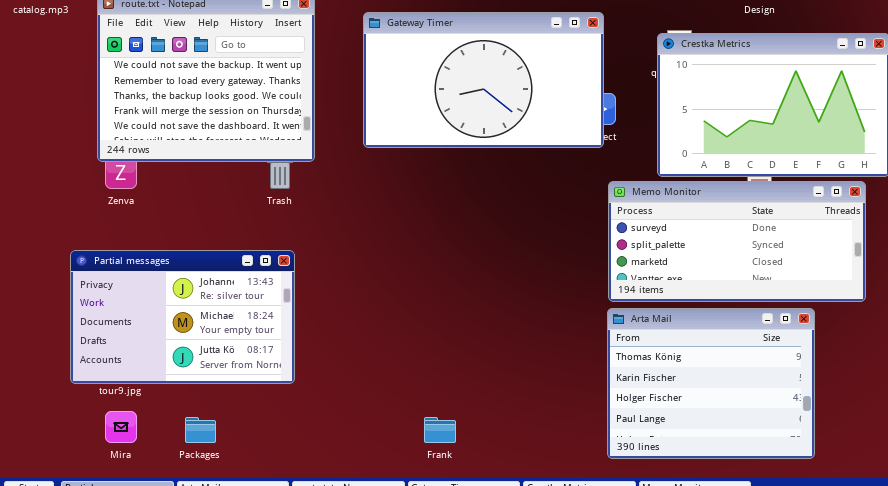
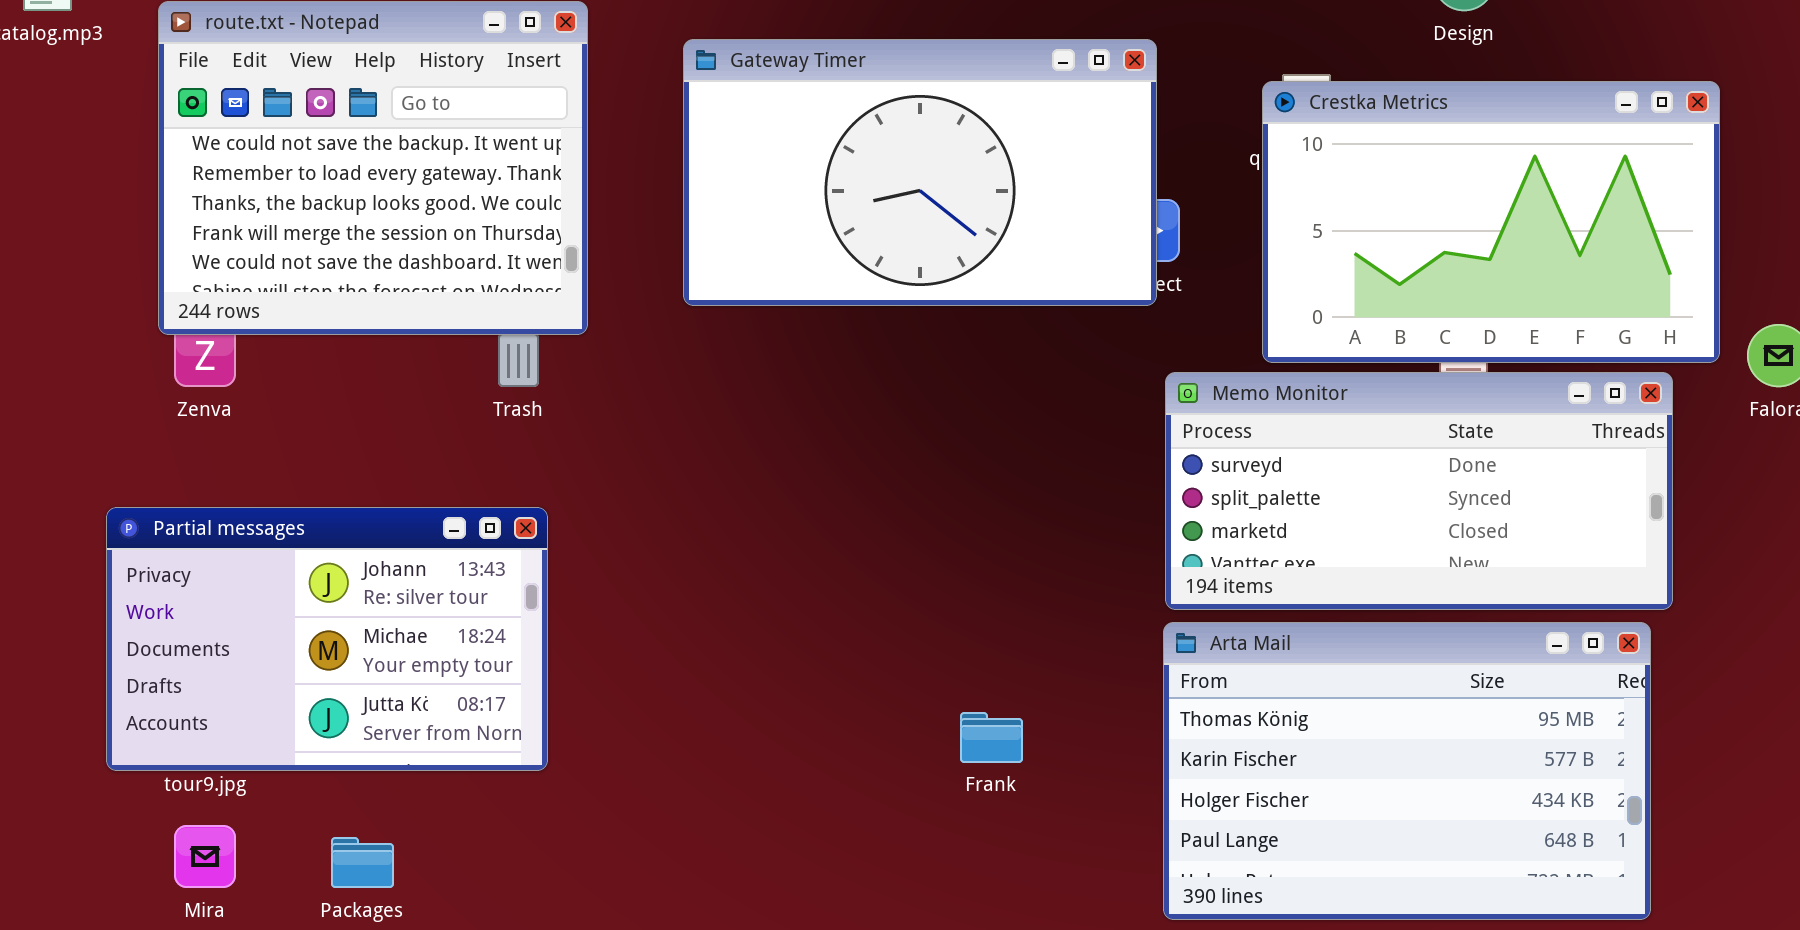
Arta Mail: [607,308,815,459] -> [1163,622,1651,920], resized
Frank: [424,417,456,443] -> [960,712,1023,763], moved

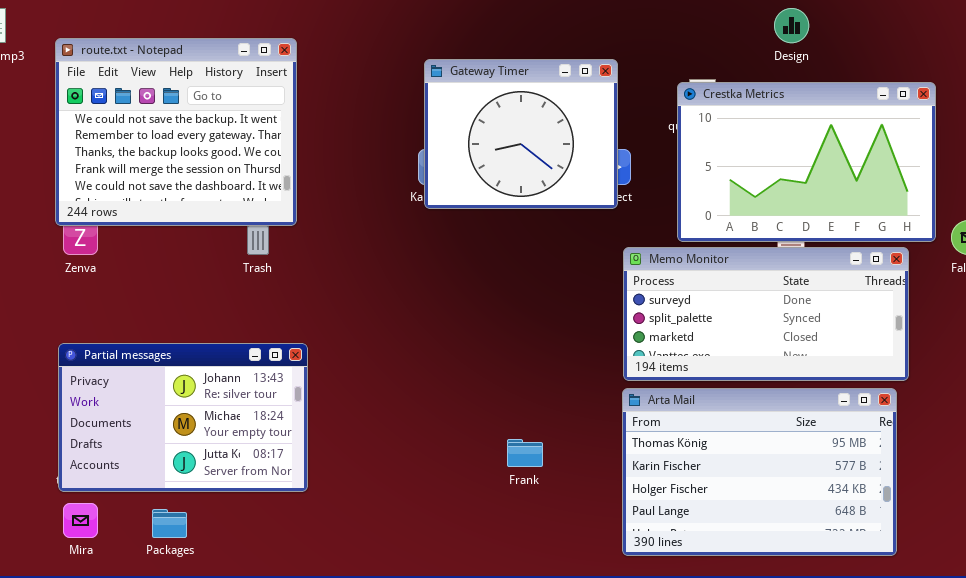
Gateway Timer: [683,39,1157,306] -> [424,59,618,209], resized
Partial messages: [106,507,548,771] -> [58,343,308,492], moved

